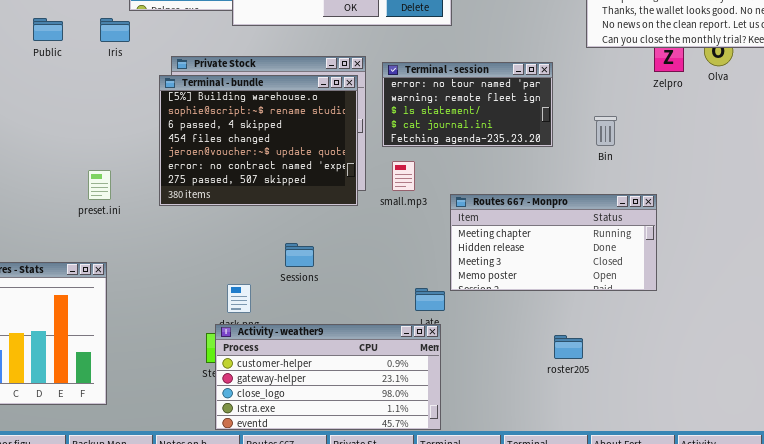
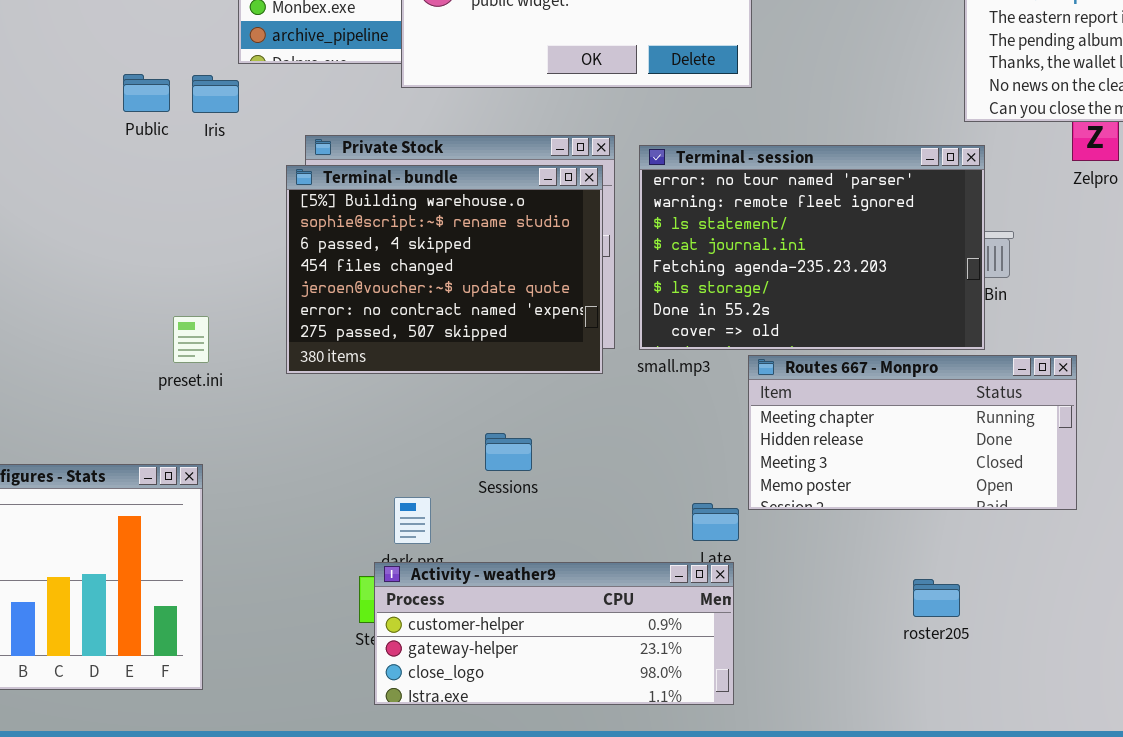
Public: [33,18,63,41] -> [123,74,170,112], moved
Terminal - session: [382,62,553,147] -> [639,145,985,350], resized
Activity - weather9: [215,324,441,430] -> [374,562,734,705], resized

